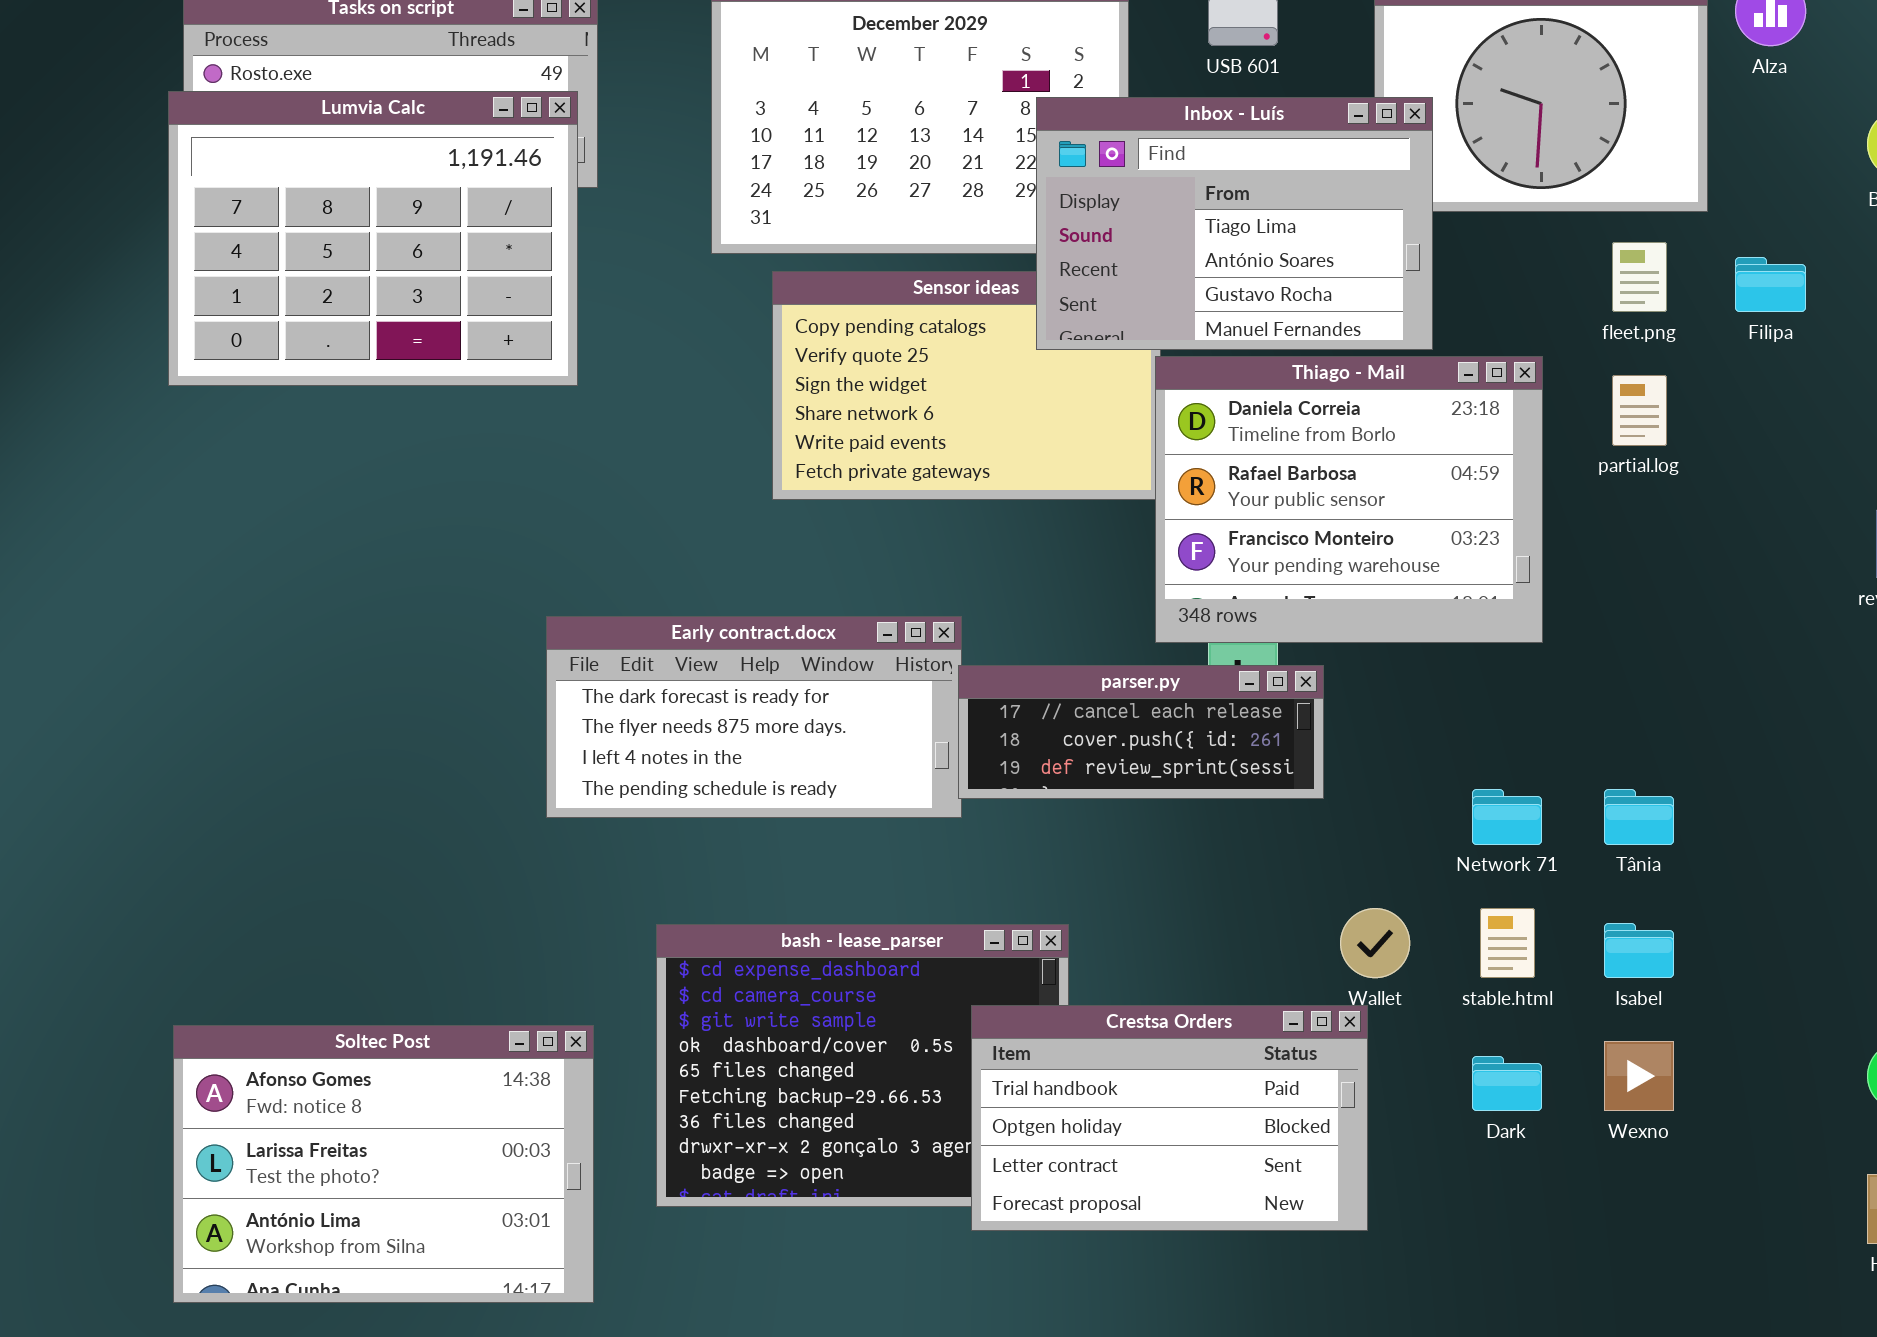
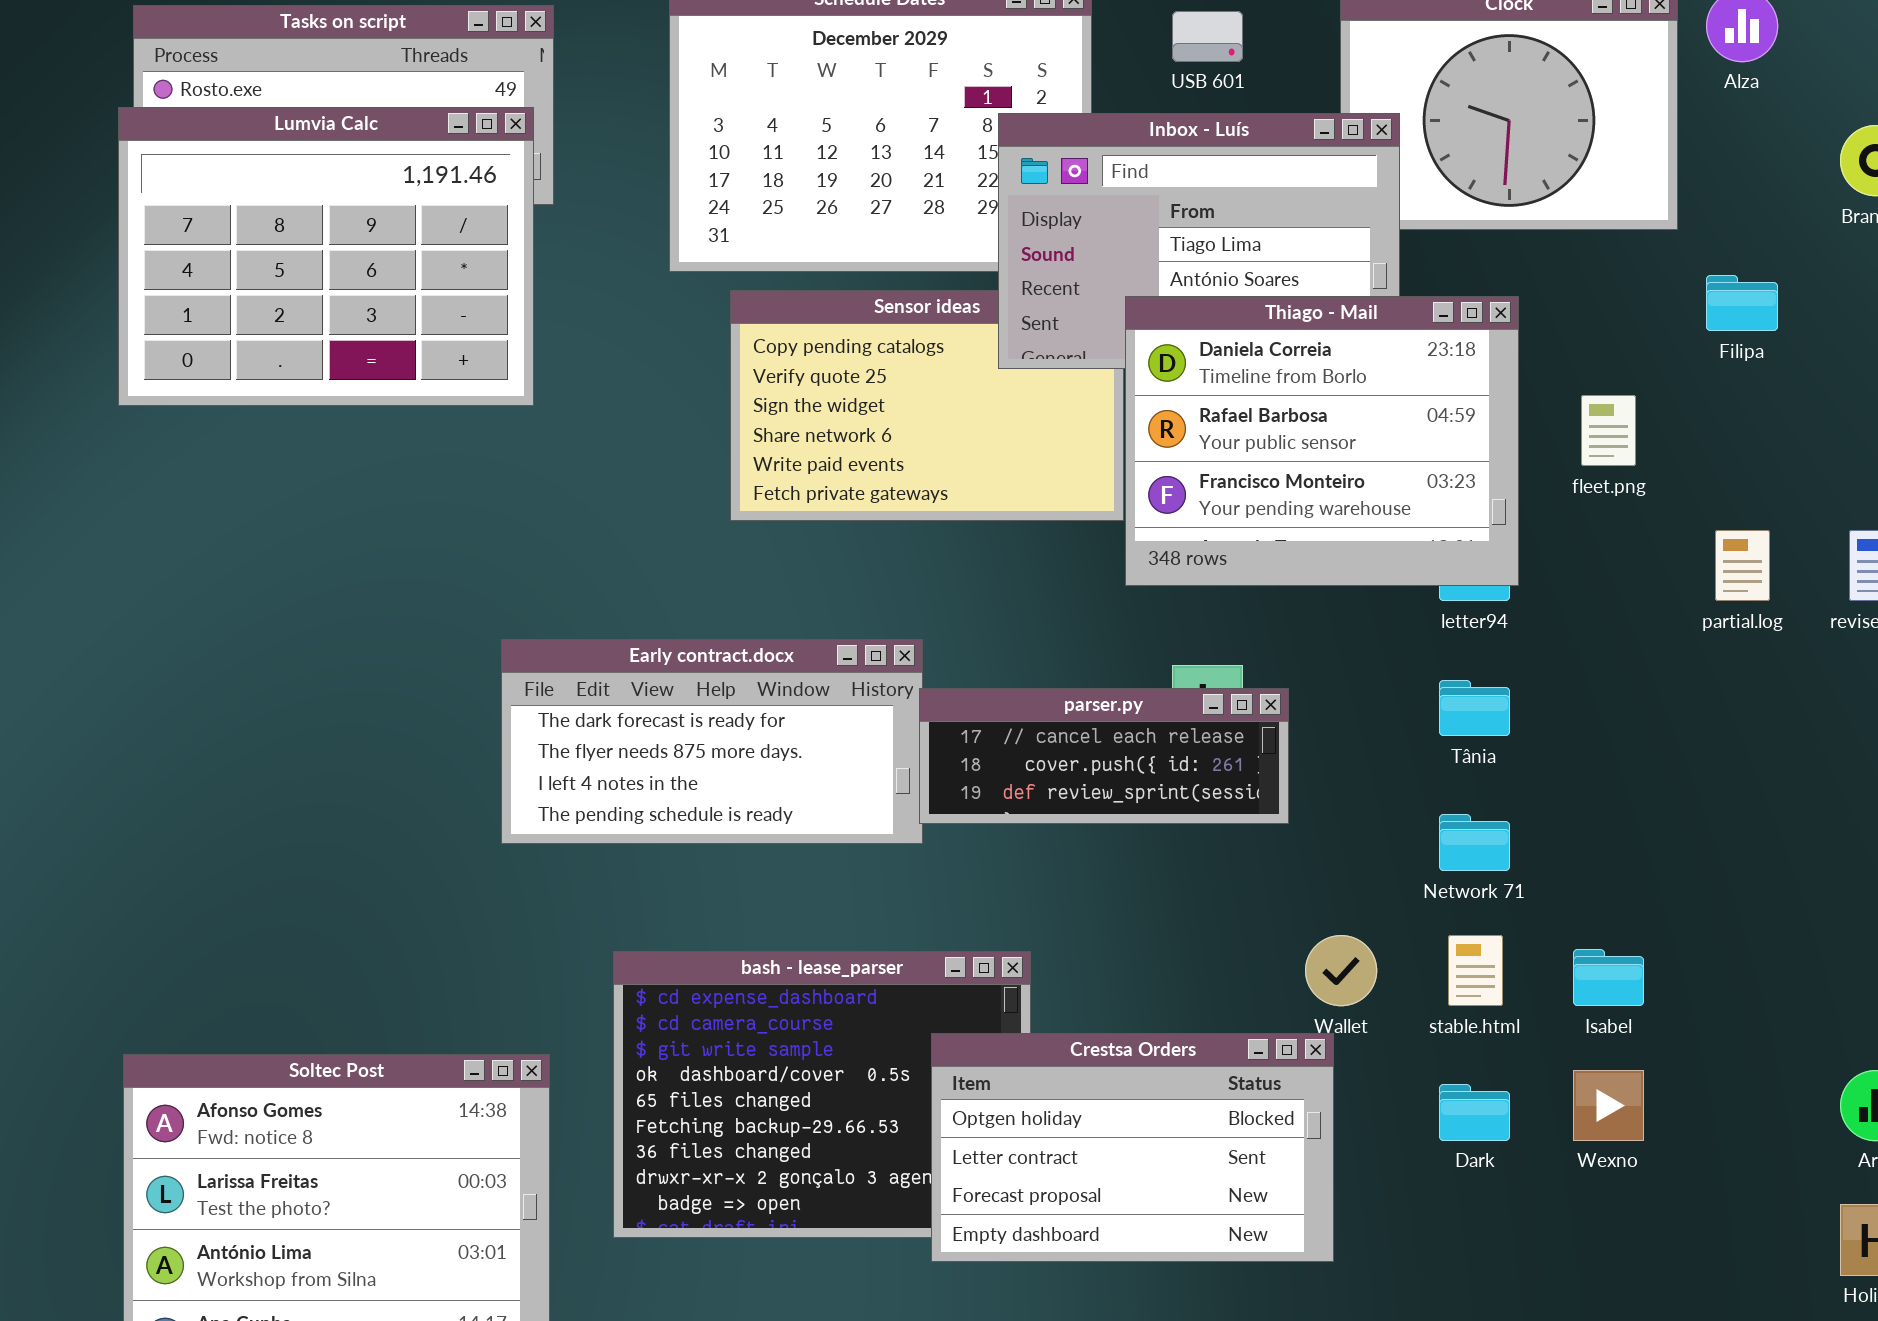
fleet.png: [1612,242,1667,312] -> [1581,395,1636,466], moved
Thiago - Mail: [1155,356,1543,643] -> [1125,296,1519,586], moved
partial.log: [1612,375,1667,446] -> [1715,530,1770,601], moved
Tânia: [1604,789,1674,845] -> [1439,680,1510,736], moved
Crestsa Orders: [971,1005,1368,1231] -> [931,1033,1334,1262], scrolled down 1 row

